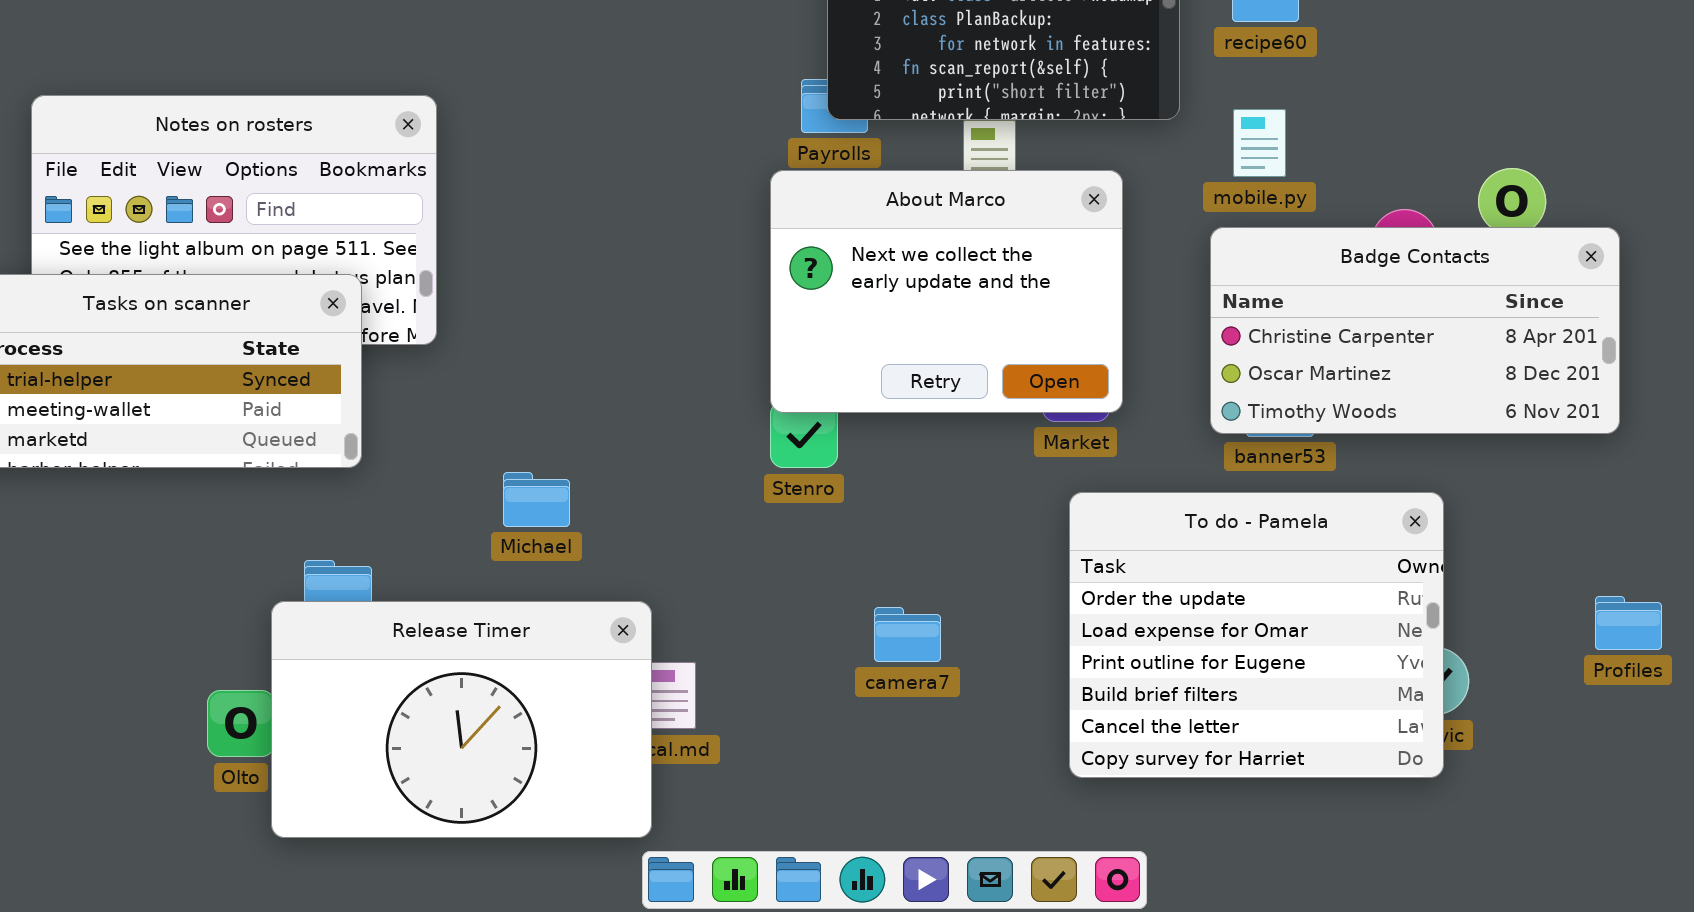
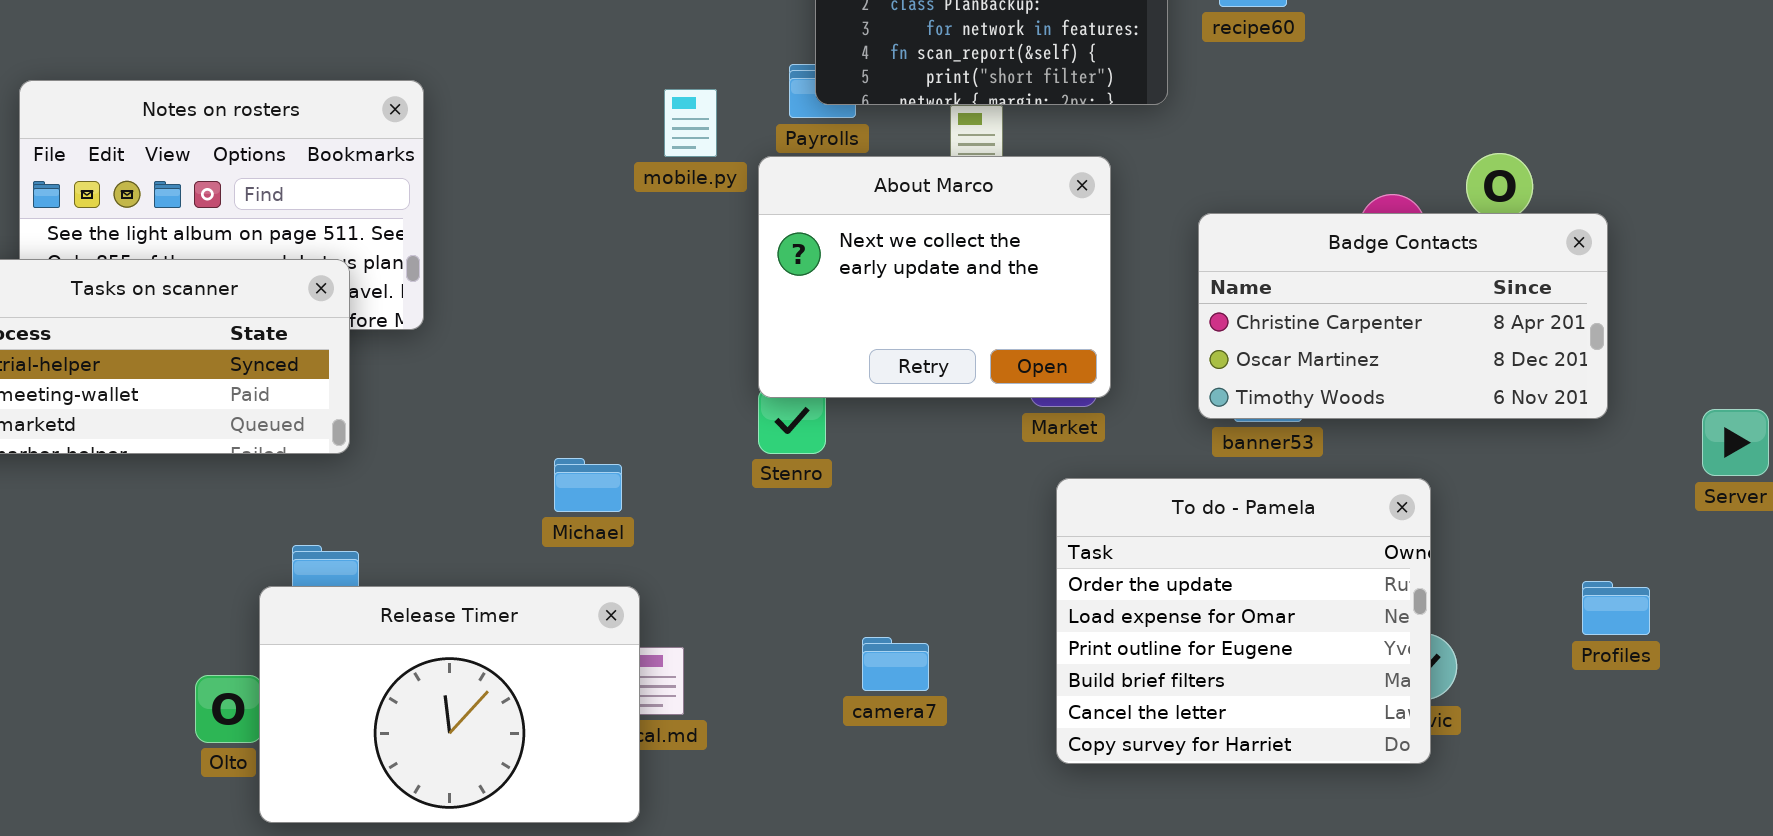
mobile.py: [1233,109,1286,177] -> [664,89,717,157], moved
Michael: [503,472,570,527] -> [554,458,622,512], moved
camera7: [874,607,941,662] -> [862,637,929,691], moved

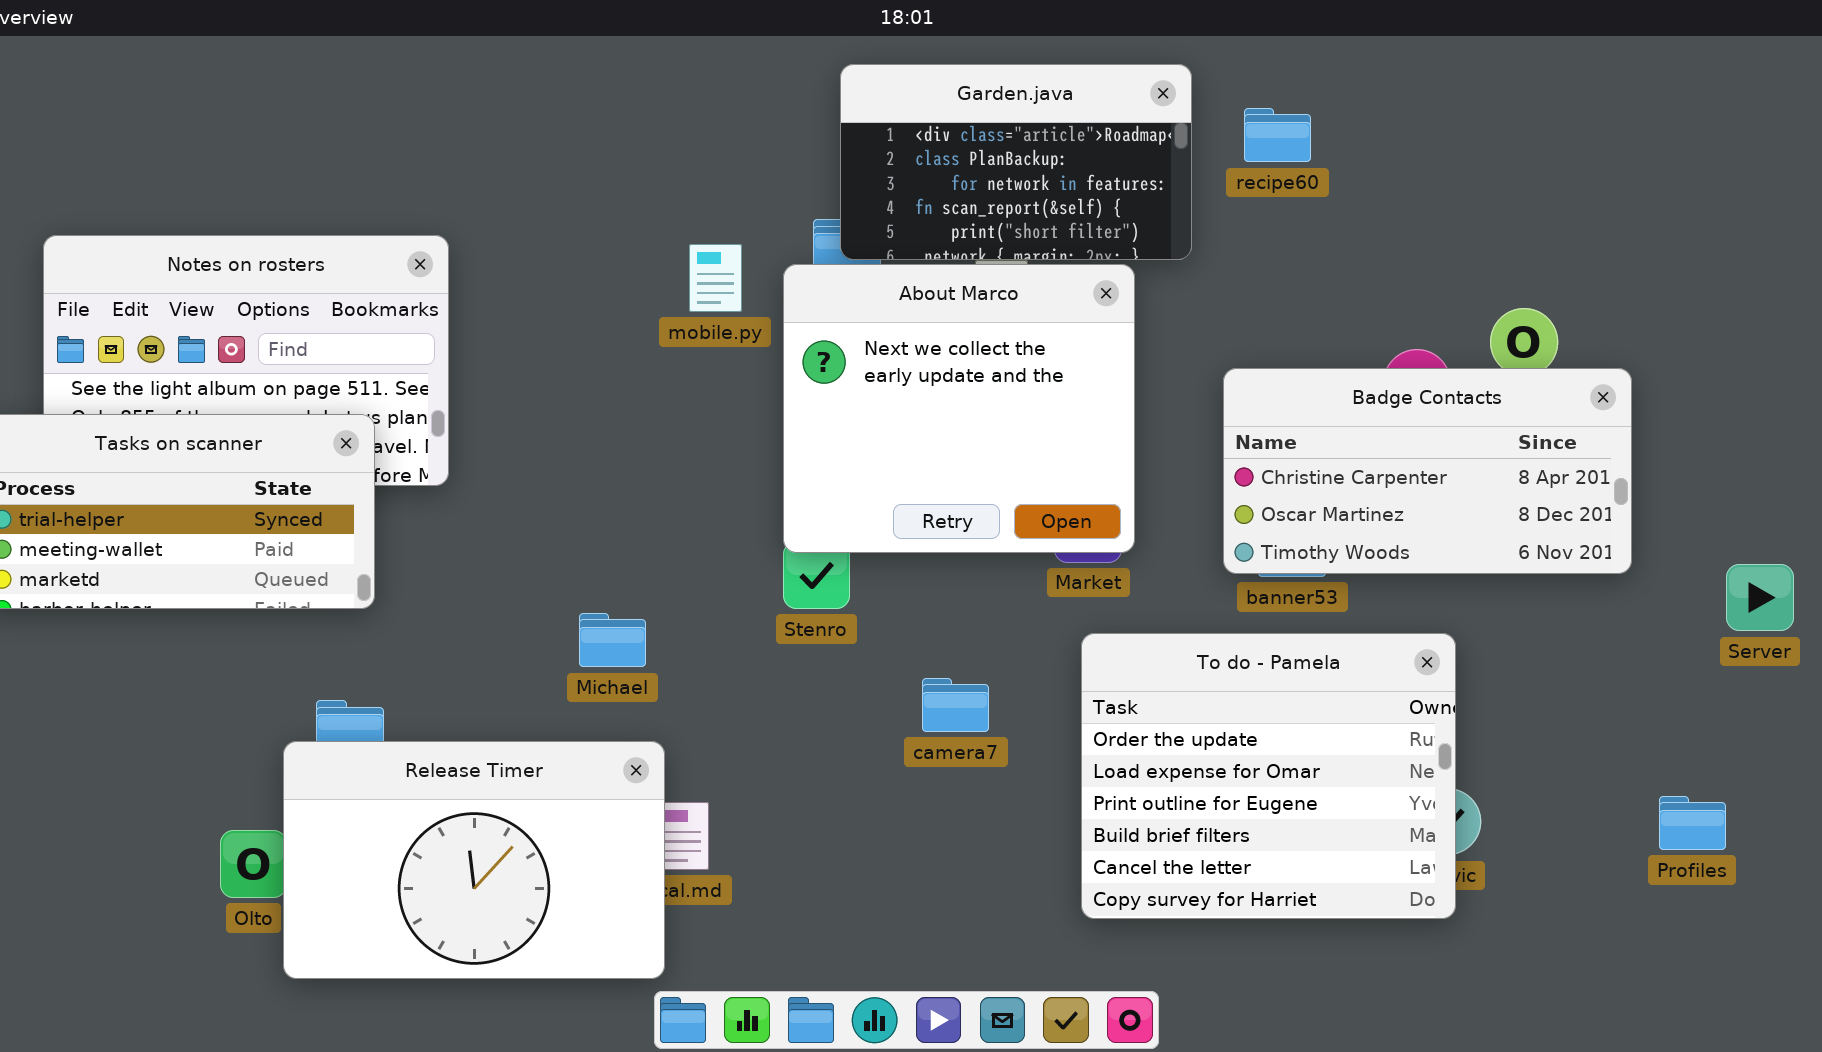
About Marco: [758,156,1111,398] -> [783,264,1135,553], resized
Profiles: [1582,581,1650,635] -> [1659,796,1726,850], moved
camera7: [862,637,929,691] -> [922,678,989,732], moved

